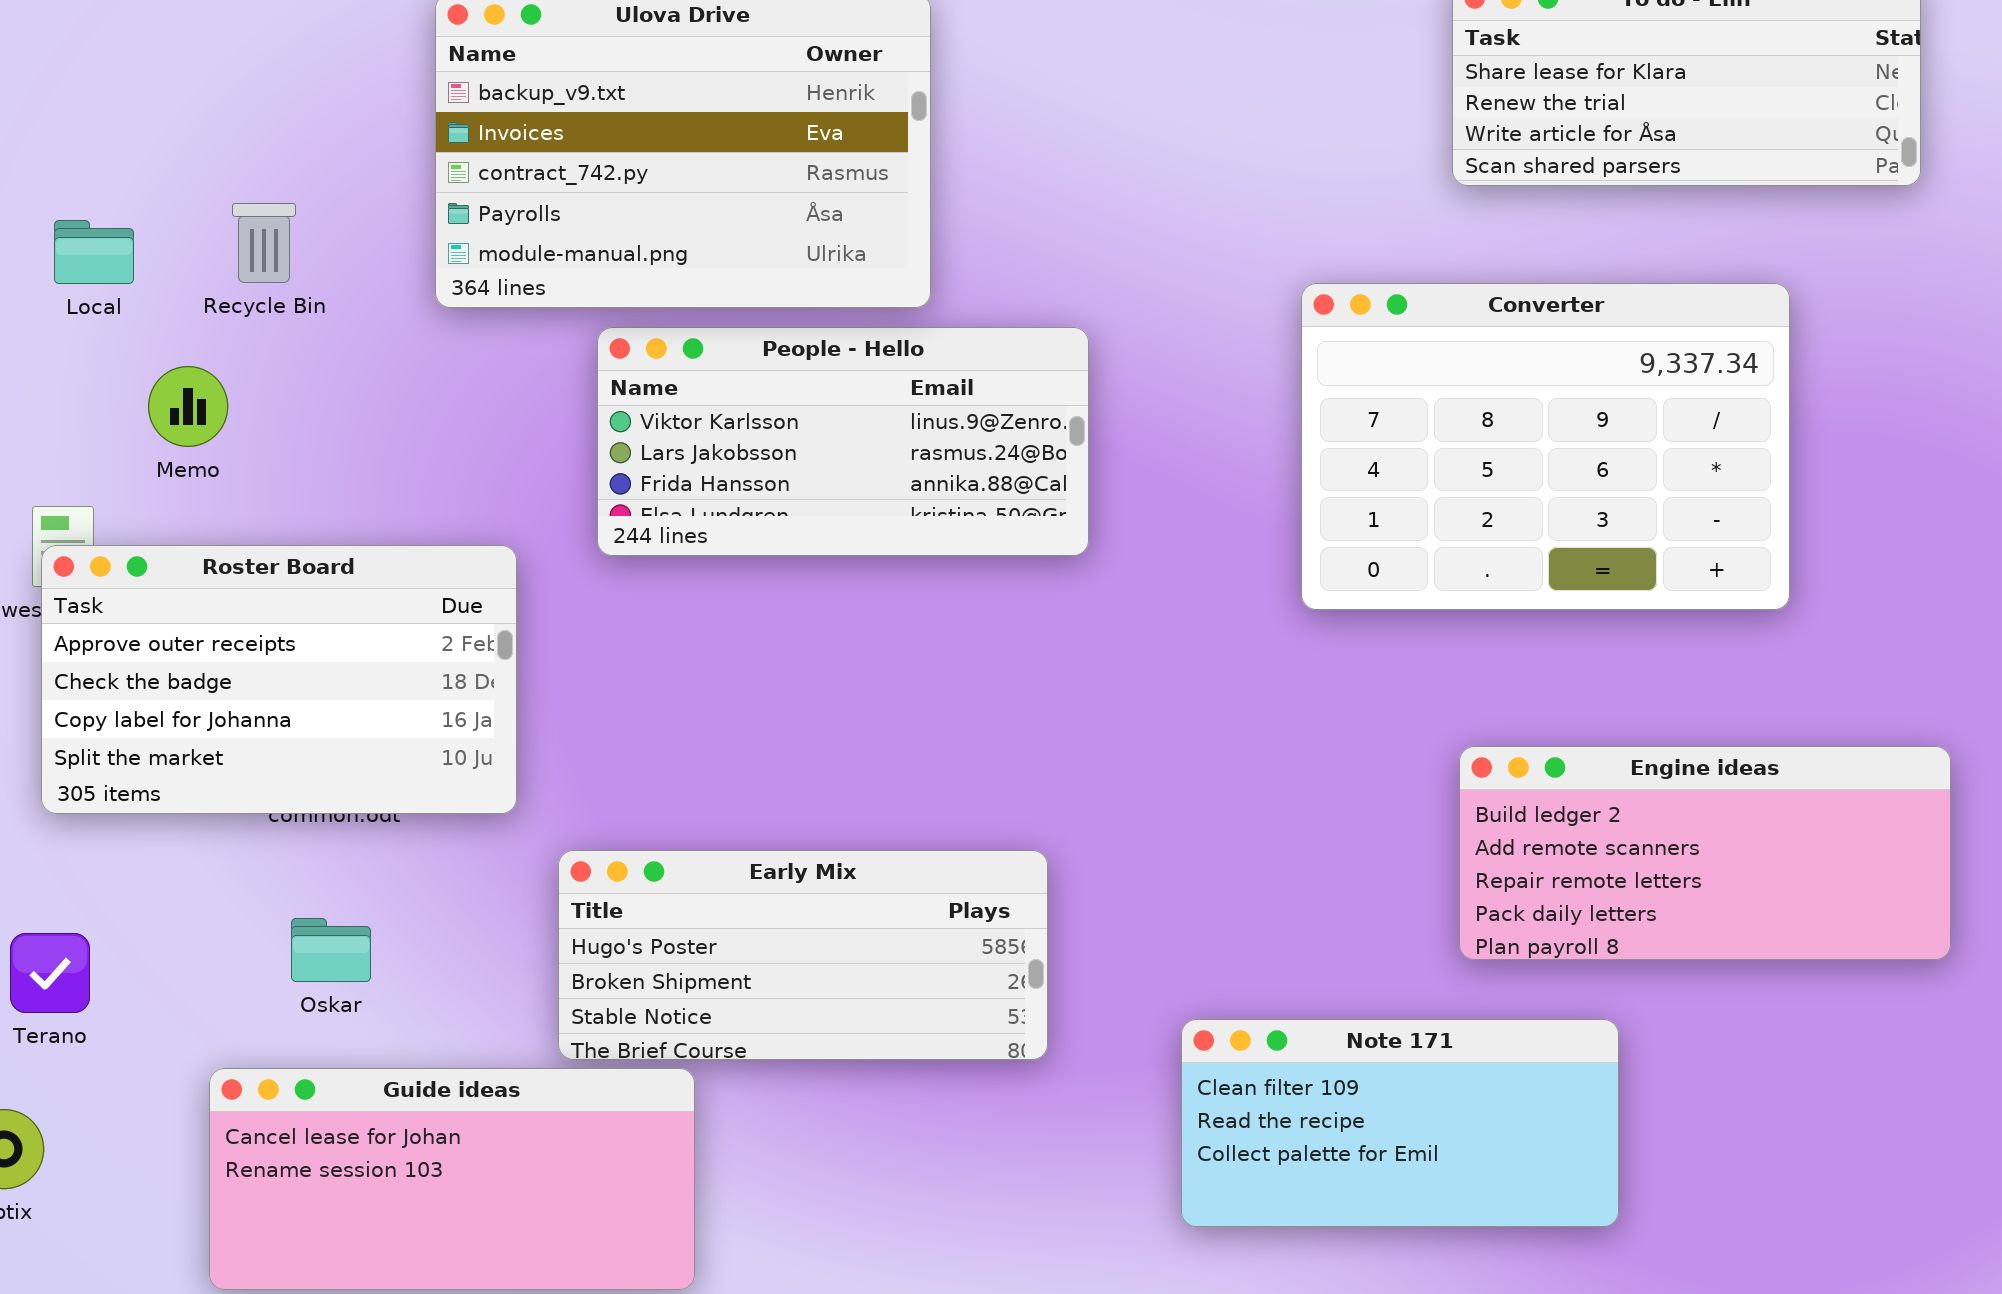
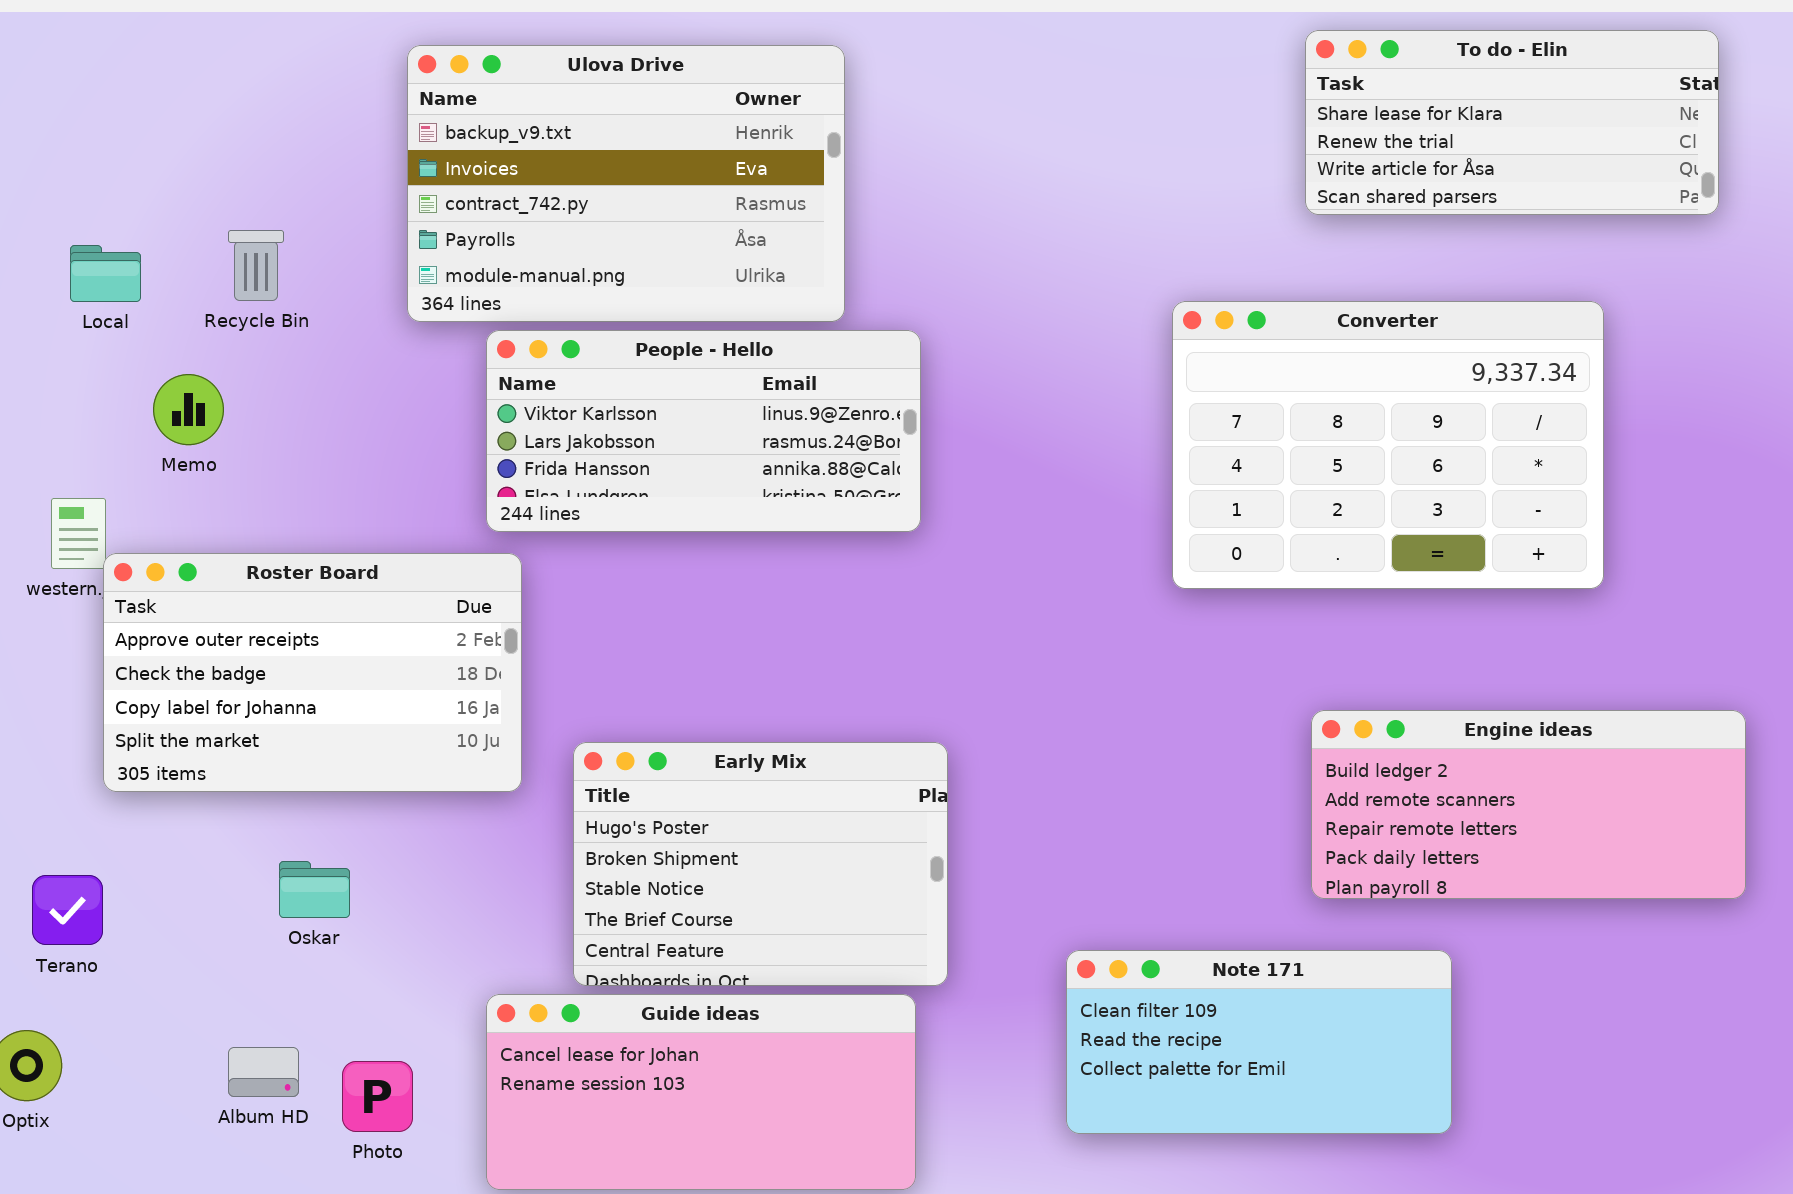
People - Hello: [597,327,1089,556] -> [486,330,921,532], moved
Roster Board: [41,545,517,814] -> [103,553,522,792], moved
Early Mix: [558,850,1048,1060] -> [573,742,948,986], resized
Guide ideas: [209,1068,695,1290] -> [486,994,916,1190], moved

